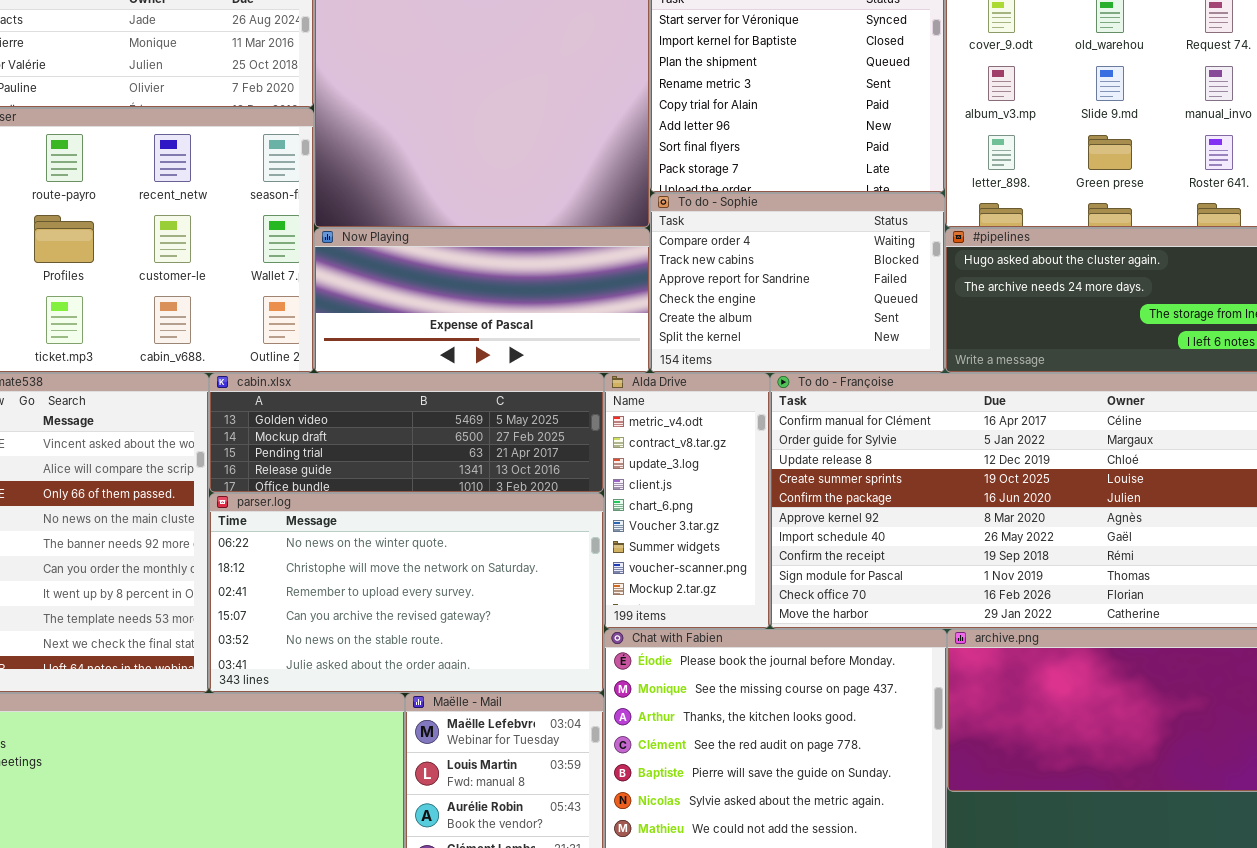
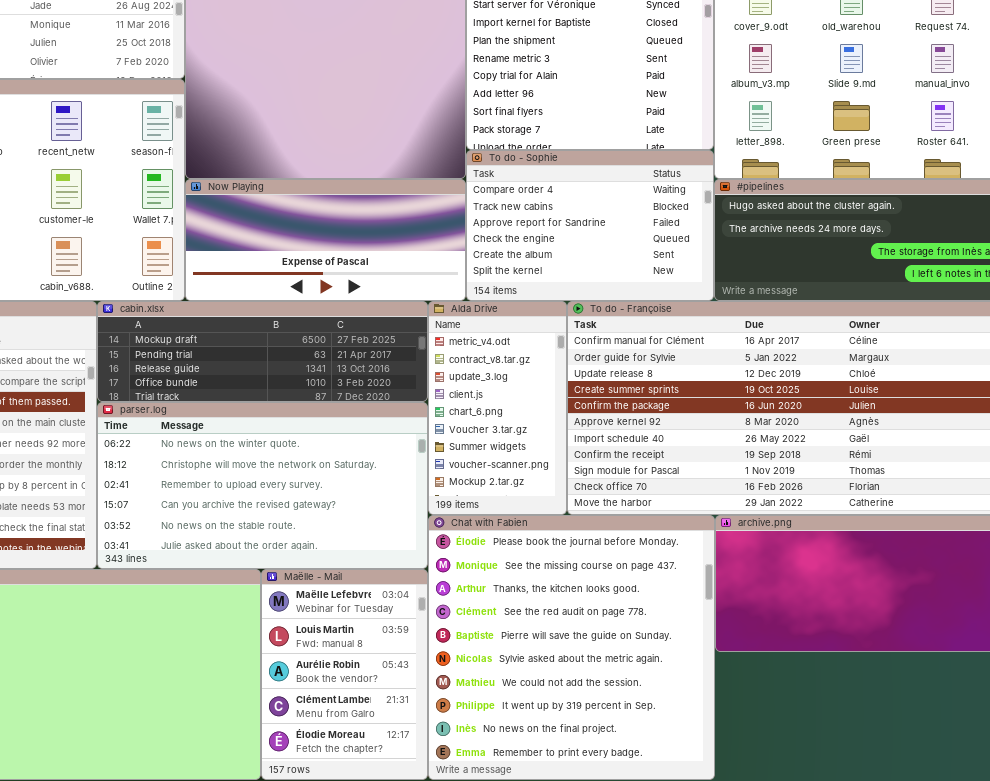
cabin.xlsx: [209,373,604,493] -> [97,301,428,402], scrolled down 1 row

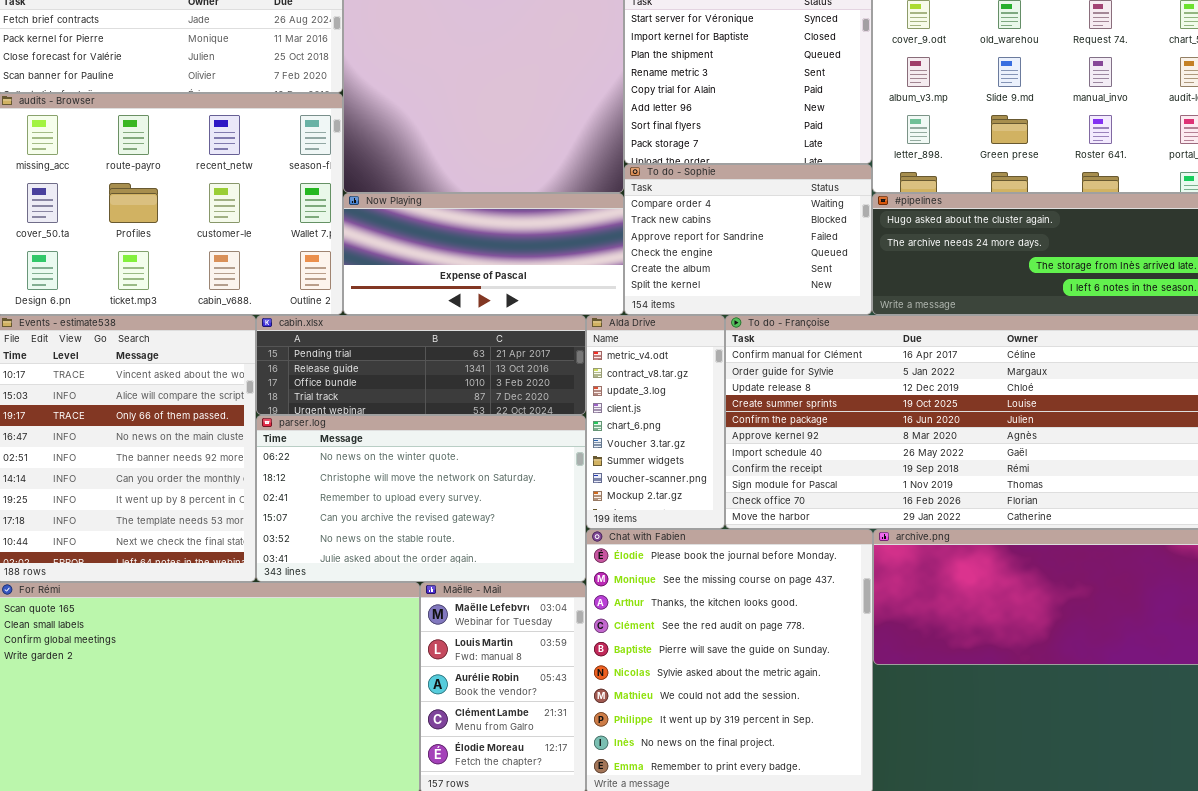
cabin.xlsx: [97,301,428,402] -> [256,315,586,415], scrolled down 1 row

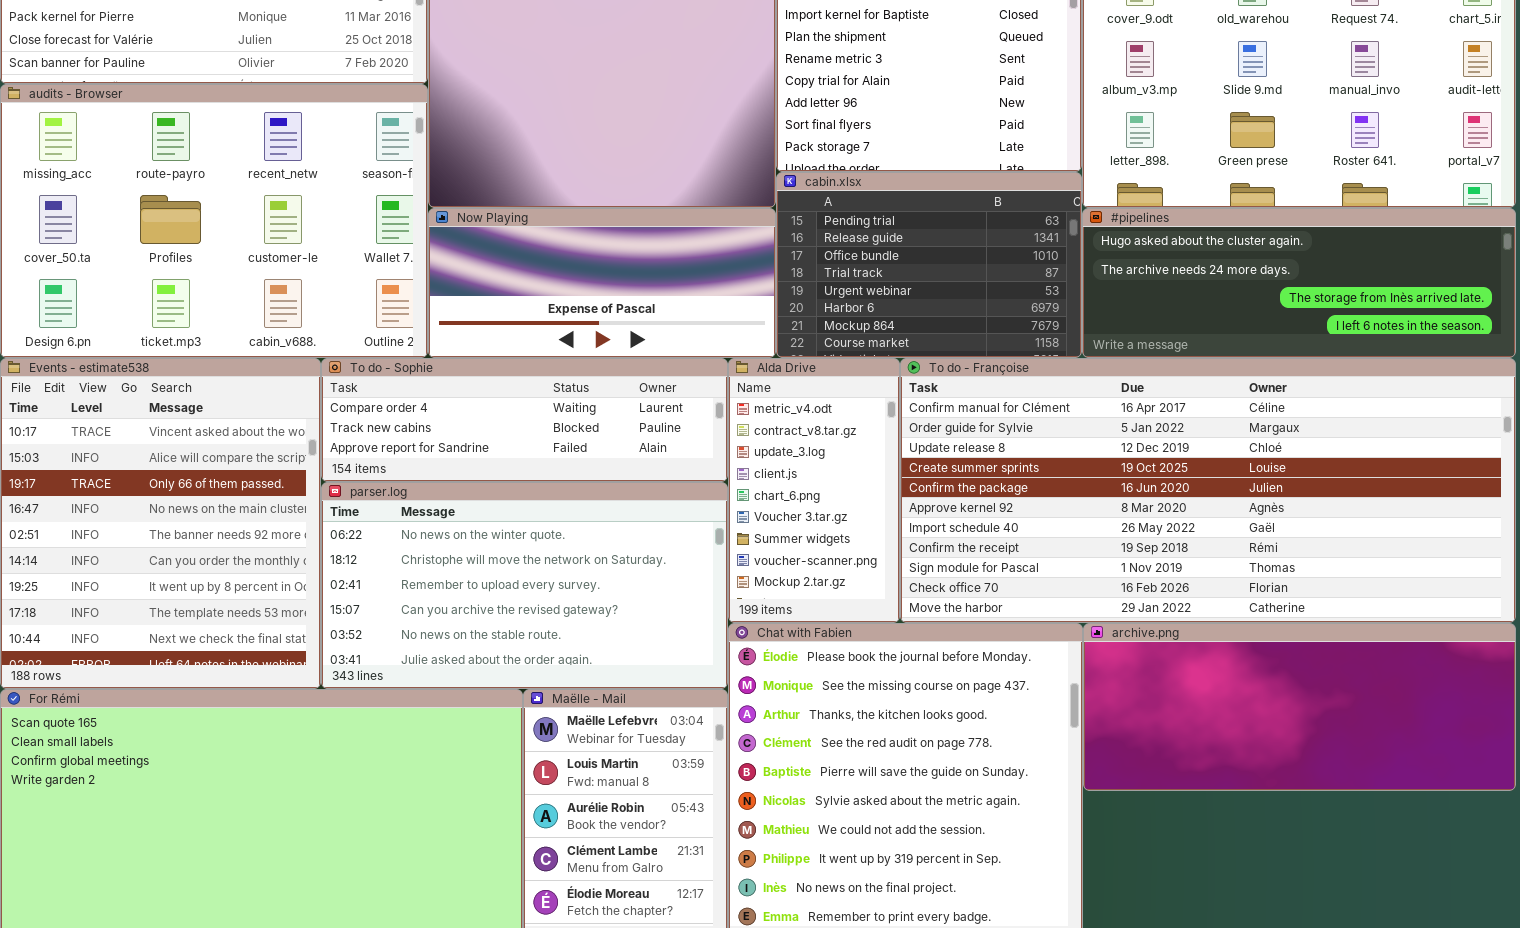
To do - Sophie: [624,164,872,315] -> [321,358,728,482], moved, resized
cabin.xlsx: [256,315,586,415] -> [776,172,1082,358], moved, resized

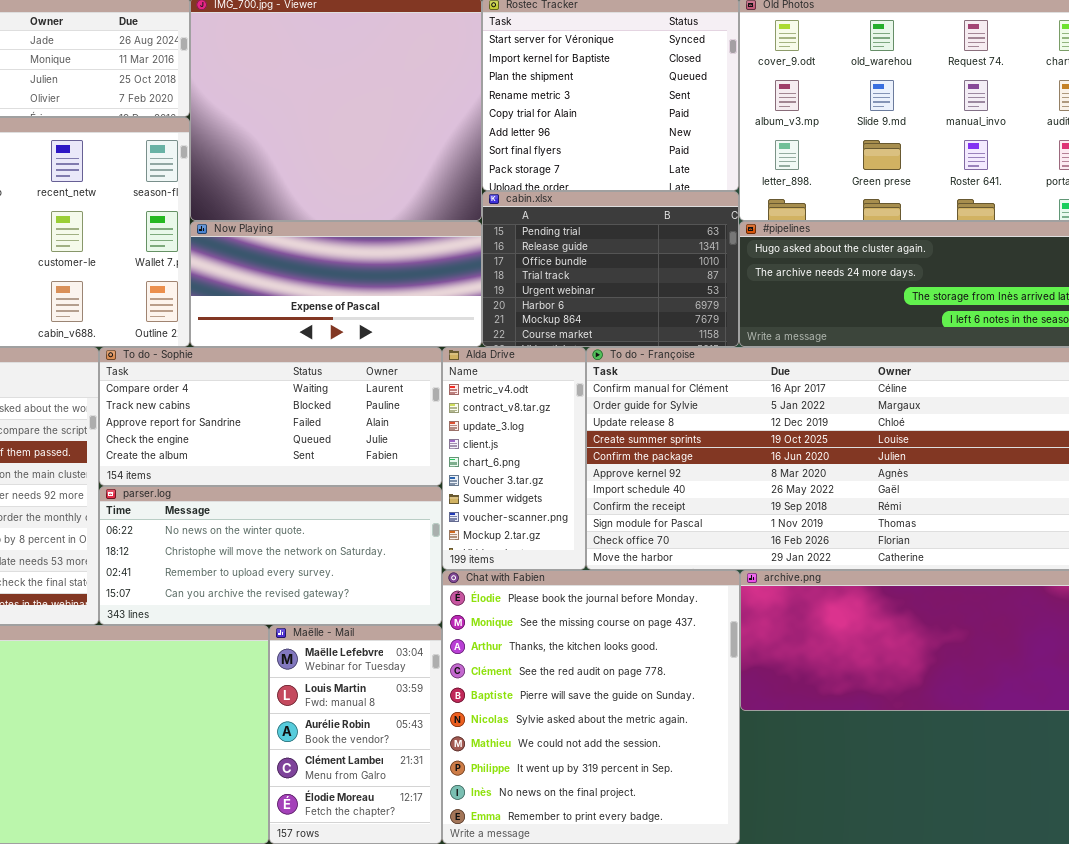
To do - Sophie: [321,358,728,482] -> [99,347,442,486], resized
parser.log: [321,482,728,689] -> [99,486,442,625], resized

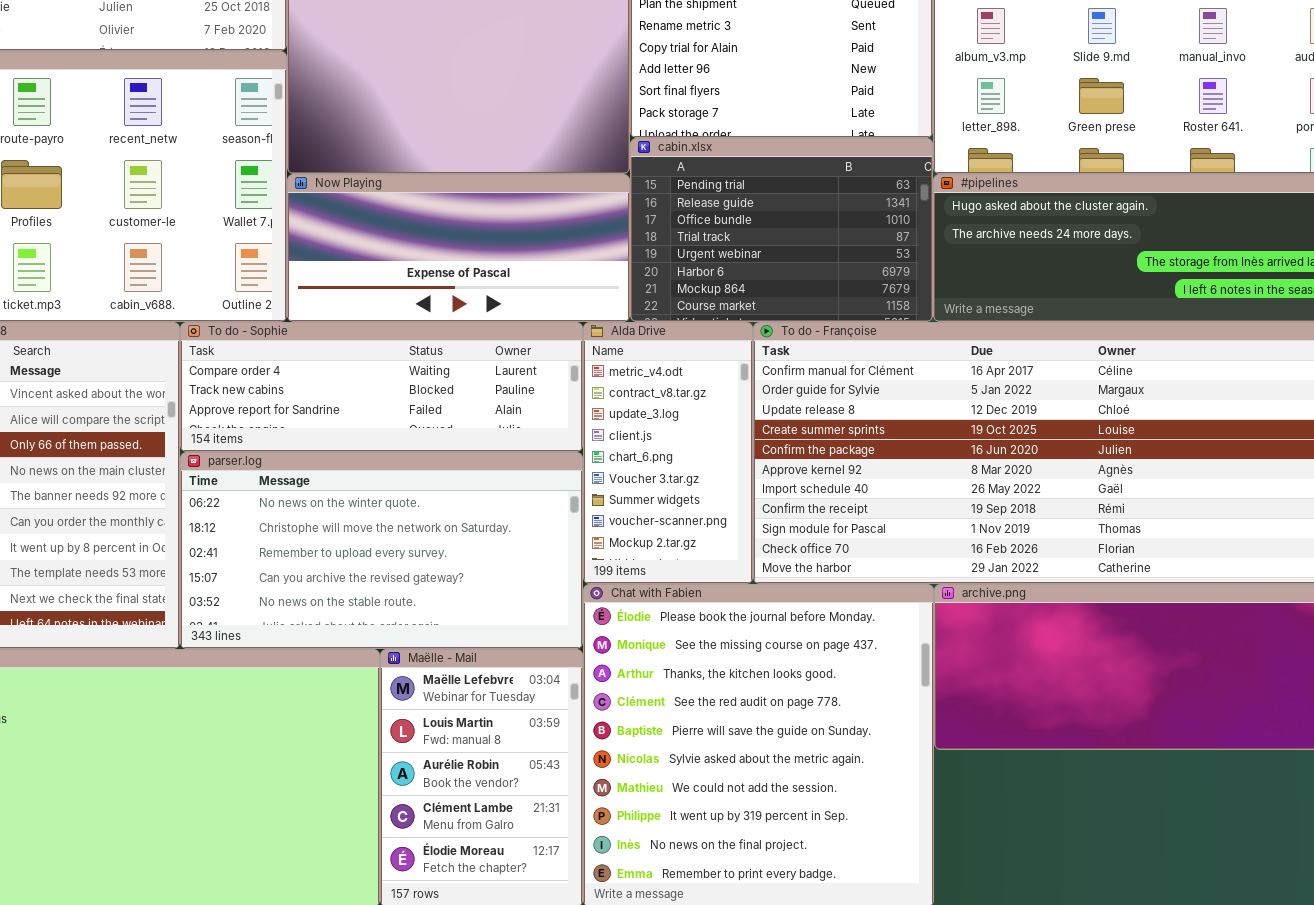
To do - Sophie: [99,347,442,486] -> [180,322,583,452], resized
parser.log: [99,486,442,625] -> [180,452,583,649], resized

